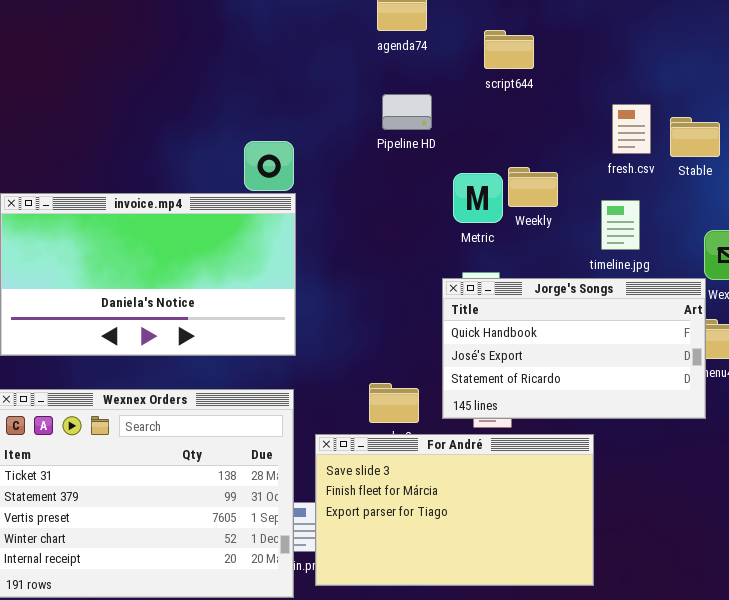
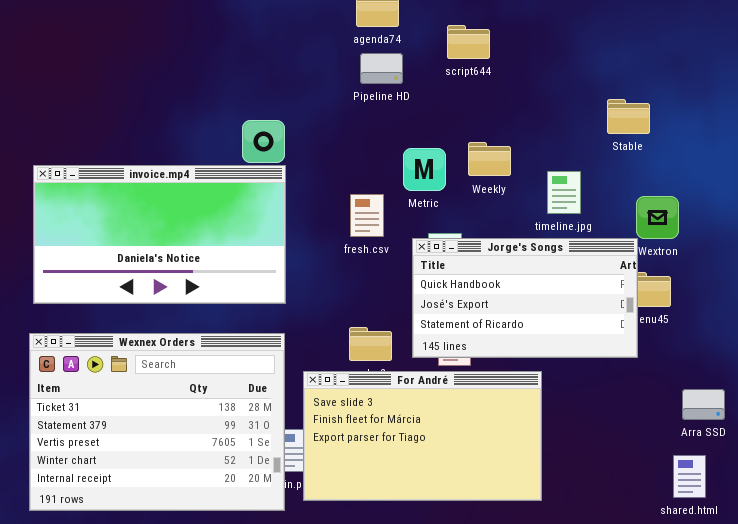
Pipeline HD: [382,94,432,130] -> [360,53,403,84], moved
fresh.csv: [612,104,651,154] -> [350,194,384,237], moved
Metric: [453,173,503,223] -> [403,148,446,191], moved

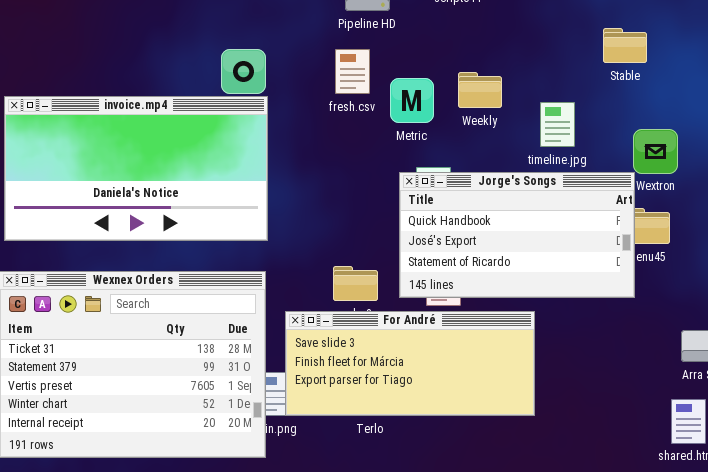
fresh.csv: [350,194,384,237] -> [335,49,370,94], moved
For André: [303,371,542,501] -> [285,311,535,416], resized

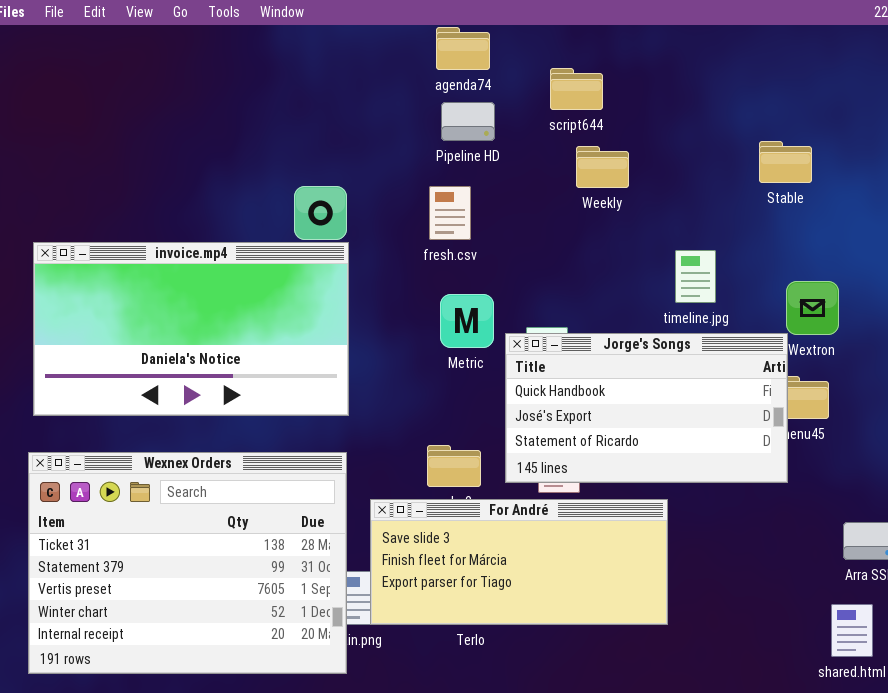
Stable: [603,28,647,63] -> [759,141,812,183], moved
Weekly: [458,72,502,108] -> [576,146,629,188], moved
Metric: [390,78,434,123] -> [440,294,494,348], moved

